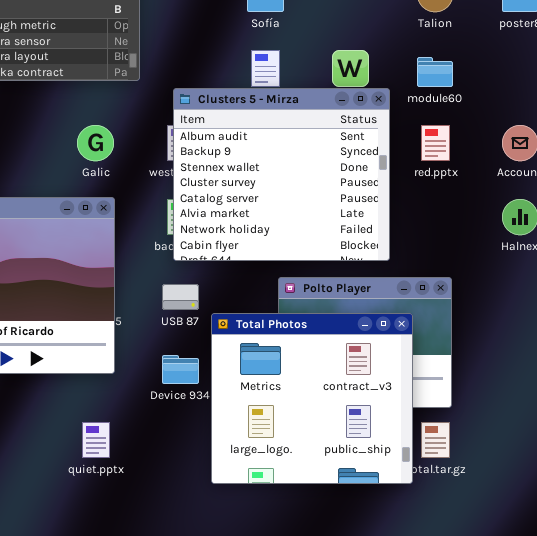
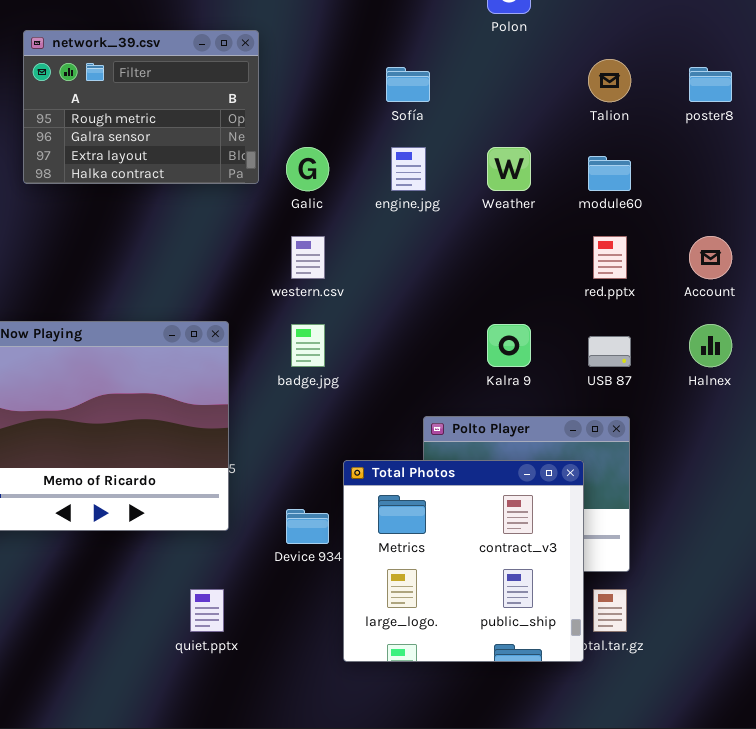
Clusters 5 - Mirza: [173,88,390,261] -> none, closed
Galic: [77,125,114,161] -> [286,147,329,191], moved
USB 87: [162,284,199,310] -> [588,336,631,367], moved

